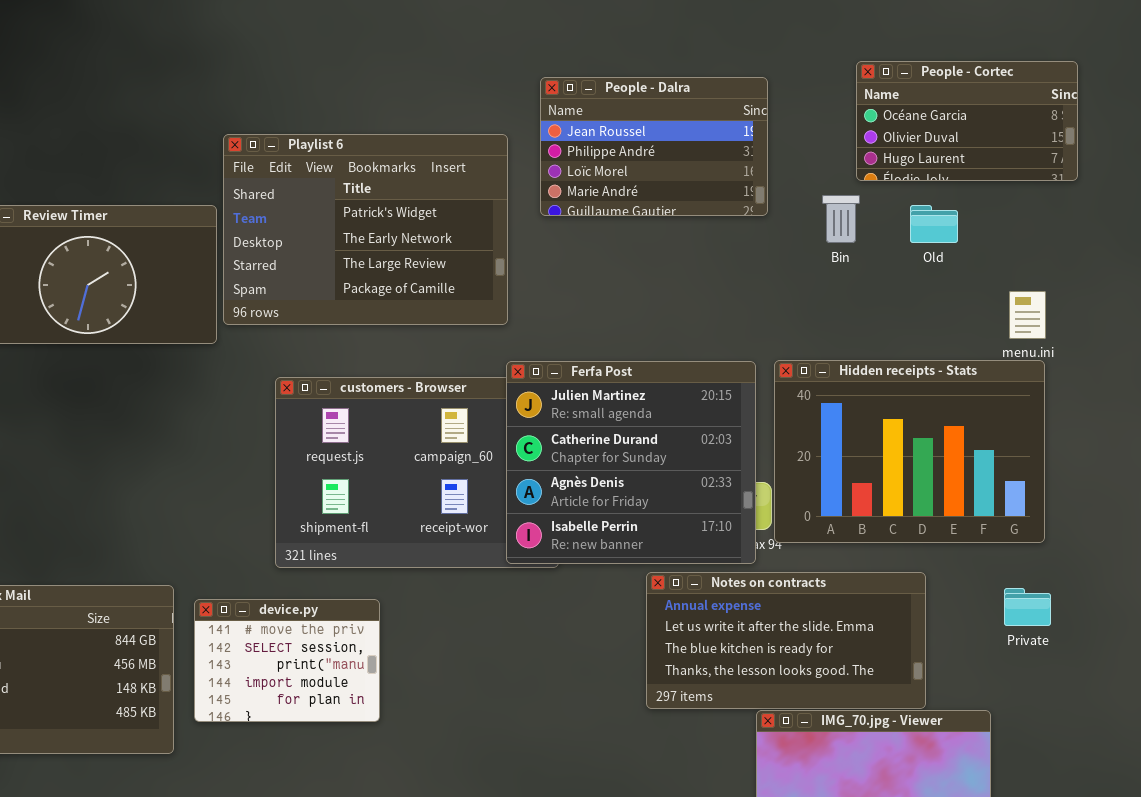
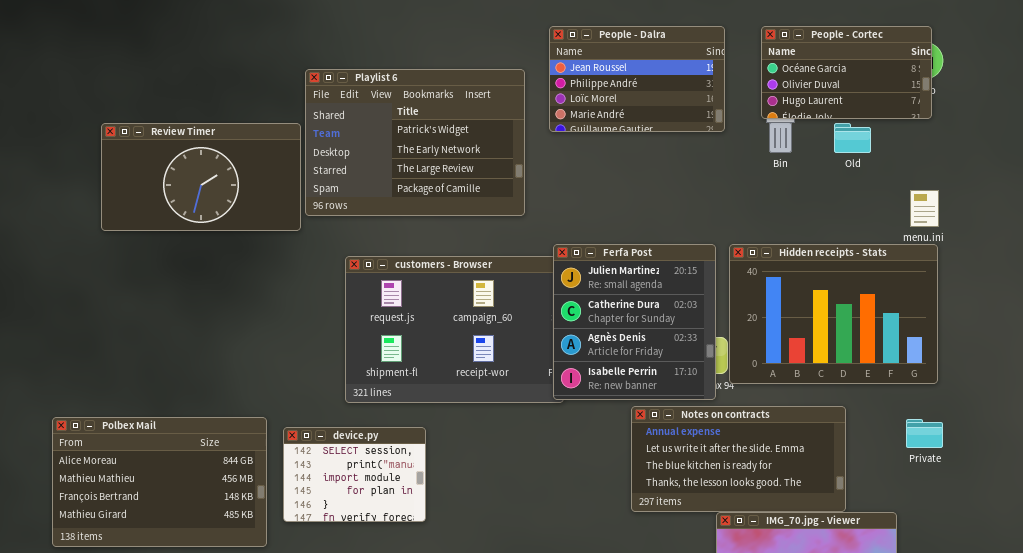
People - Cortec: [856,61,1078,181] -> [761,26,932,119], moved
Ferfa Post: [506,361,756,564] -> [553,244,716,400], resized
device.py: [194,599,380,722] -> [283,427,426,522], scrolled down 1 row

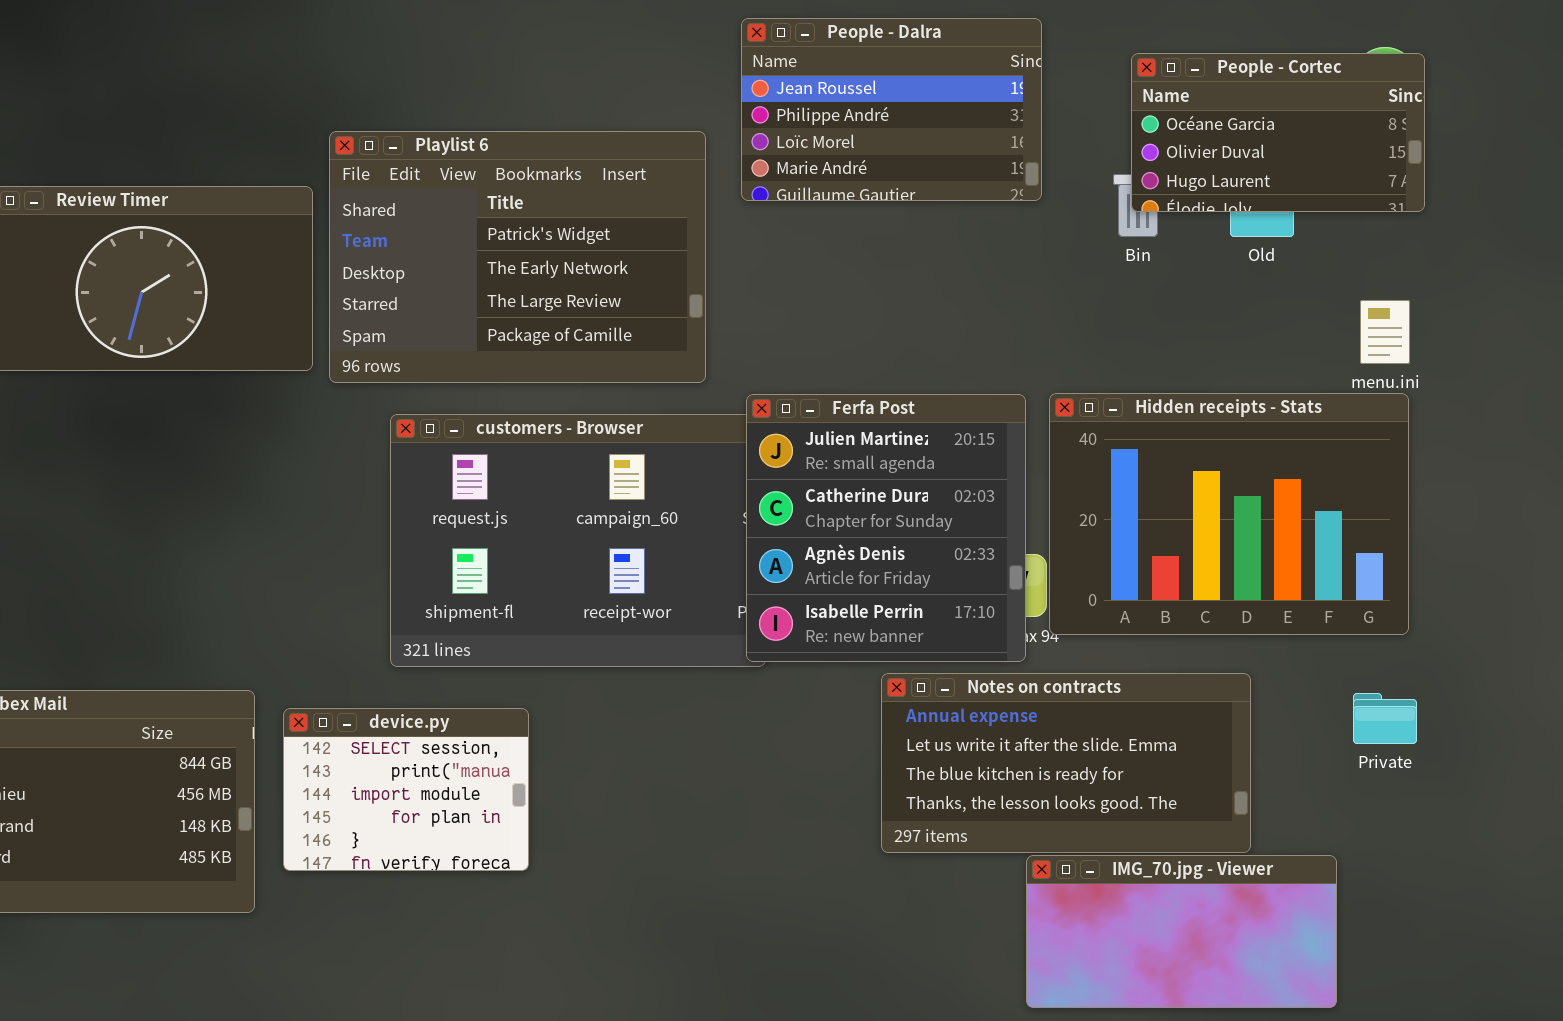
People - Cortec: [761,26,932,119] -> [1131,53,1425,212], moved
Playlist 6: [305,69,525,216] -> [329,131,706,383], moved

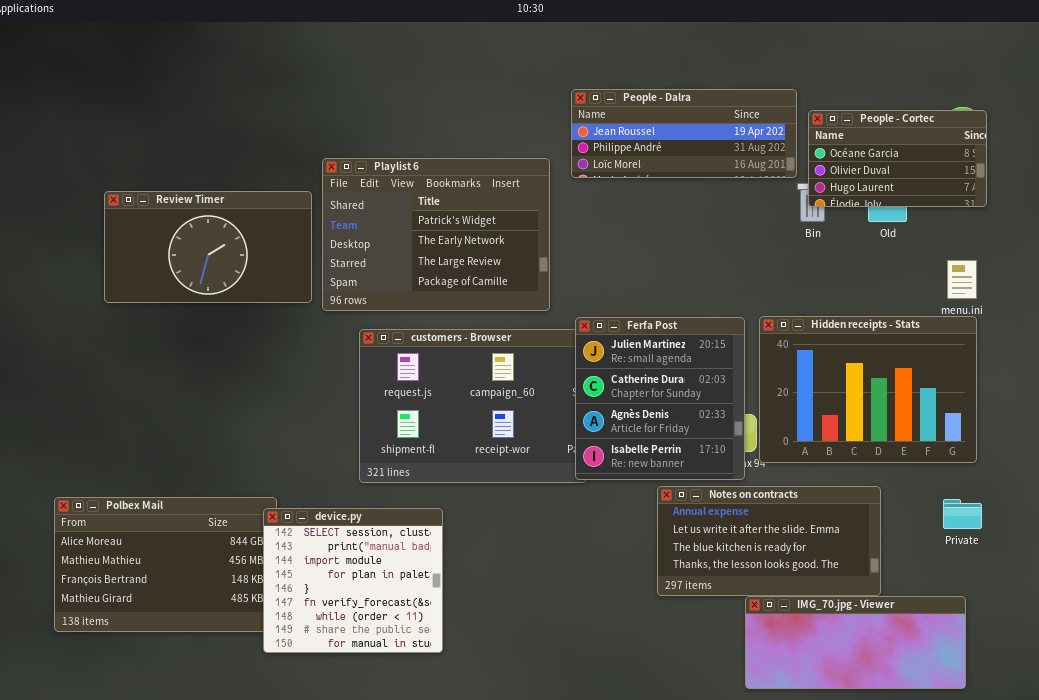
People - Dalra: [741,18,1042,201] -> [571,89,797,178], resized
device.py: [283,708,529,871] -> [263,508,443,653], resized
IMG_70.jpg - Viewer: [1026,855,1337,1008] -> [745,596,966,689], resized

